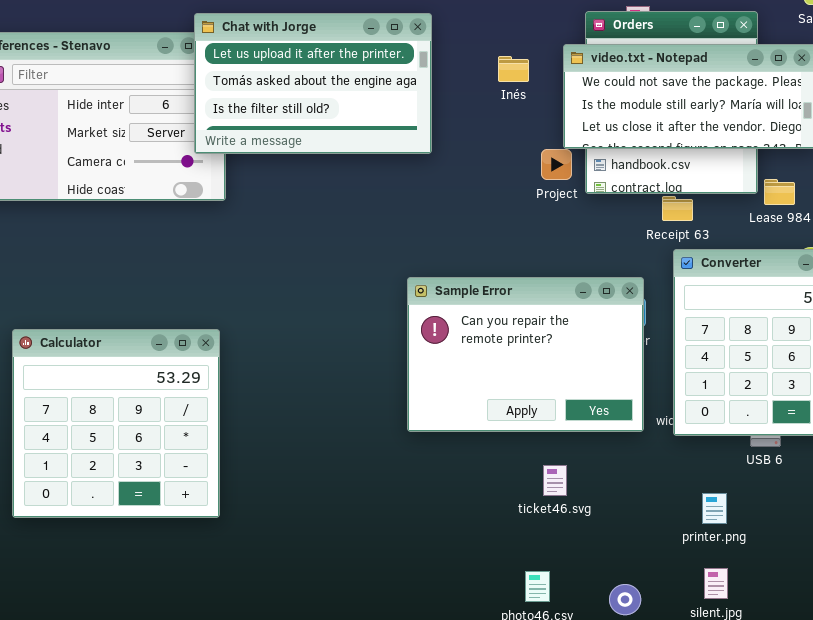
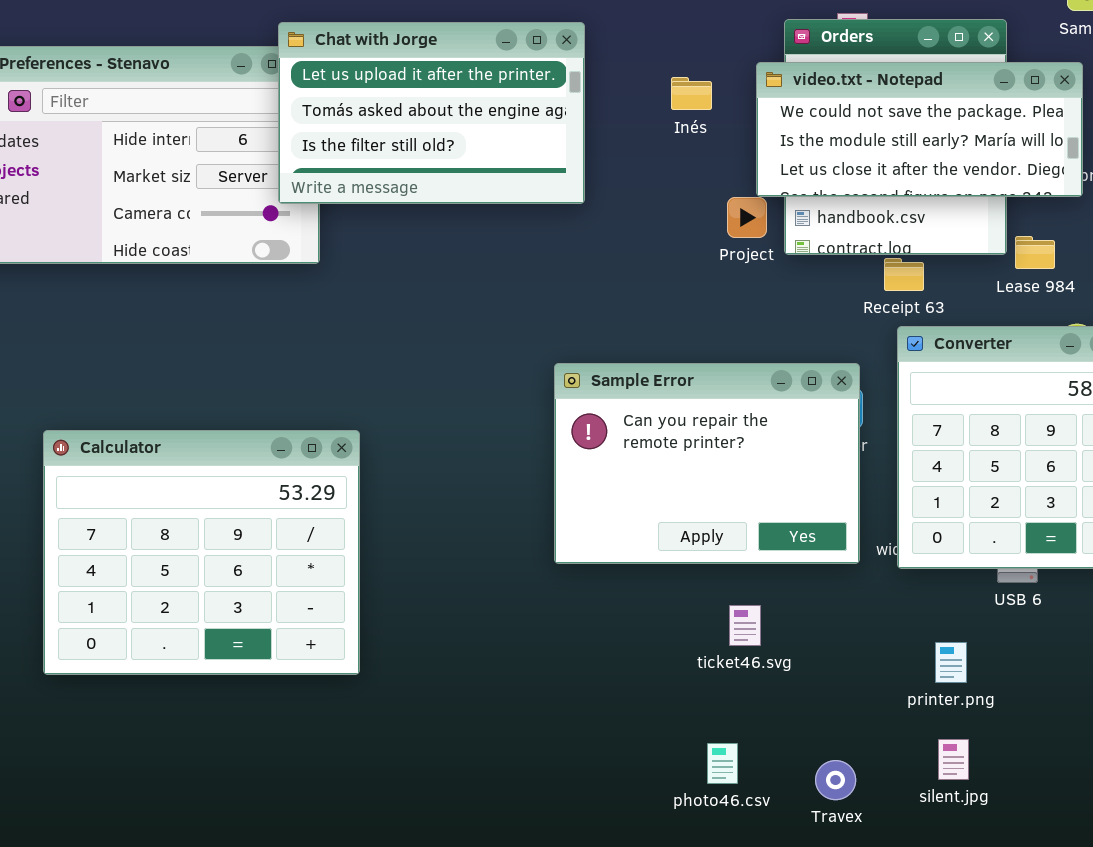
Calculator: [12,329,220,518] -> [43,430,360,675], resized

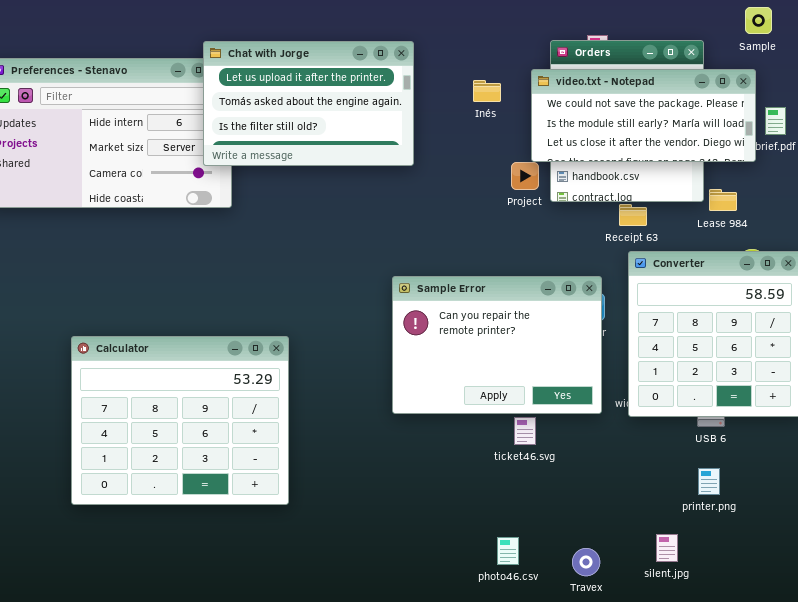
Calculator: [43,430,360,675] -> [71,336,289,505], moved
ticket46.svg: [729,605,761,646] -> [514,417,536,445], moved
printer.png: [935,642,967,683] -> [698,468,720,495], moved

